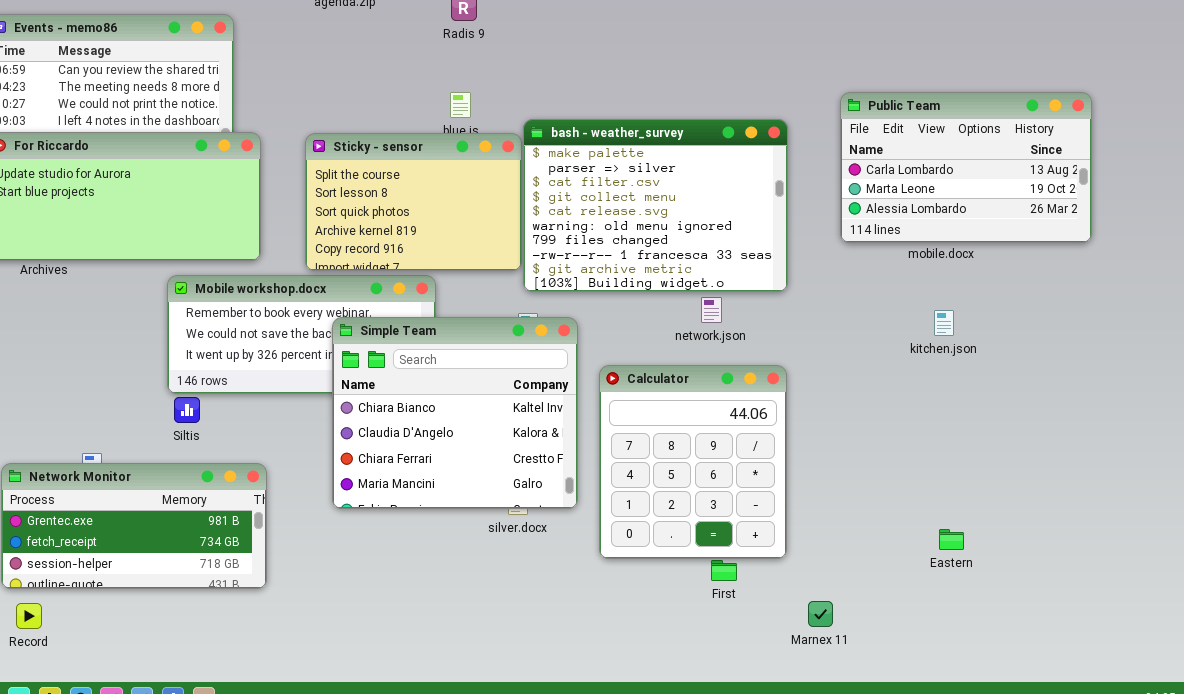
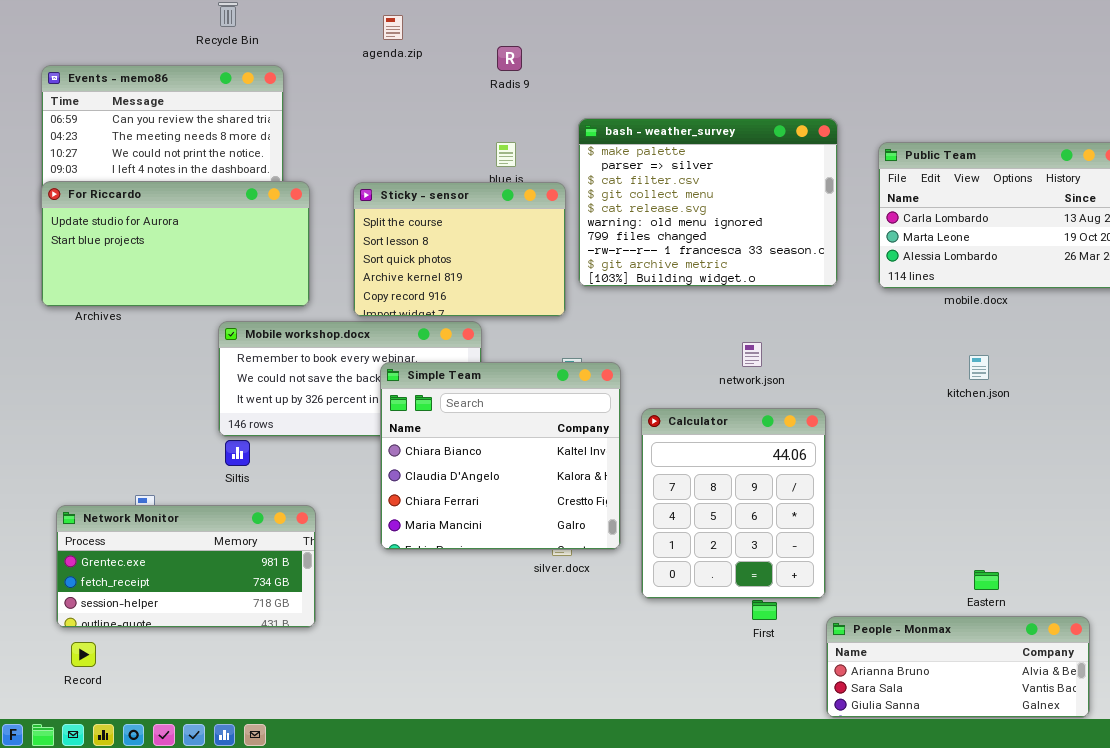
bash - weather_survey: [523,119,788,292] -> [578,118,838,287], moved
People - Monmax: none -> [826,616,1090,718], opened

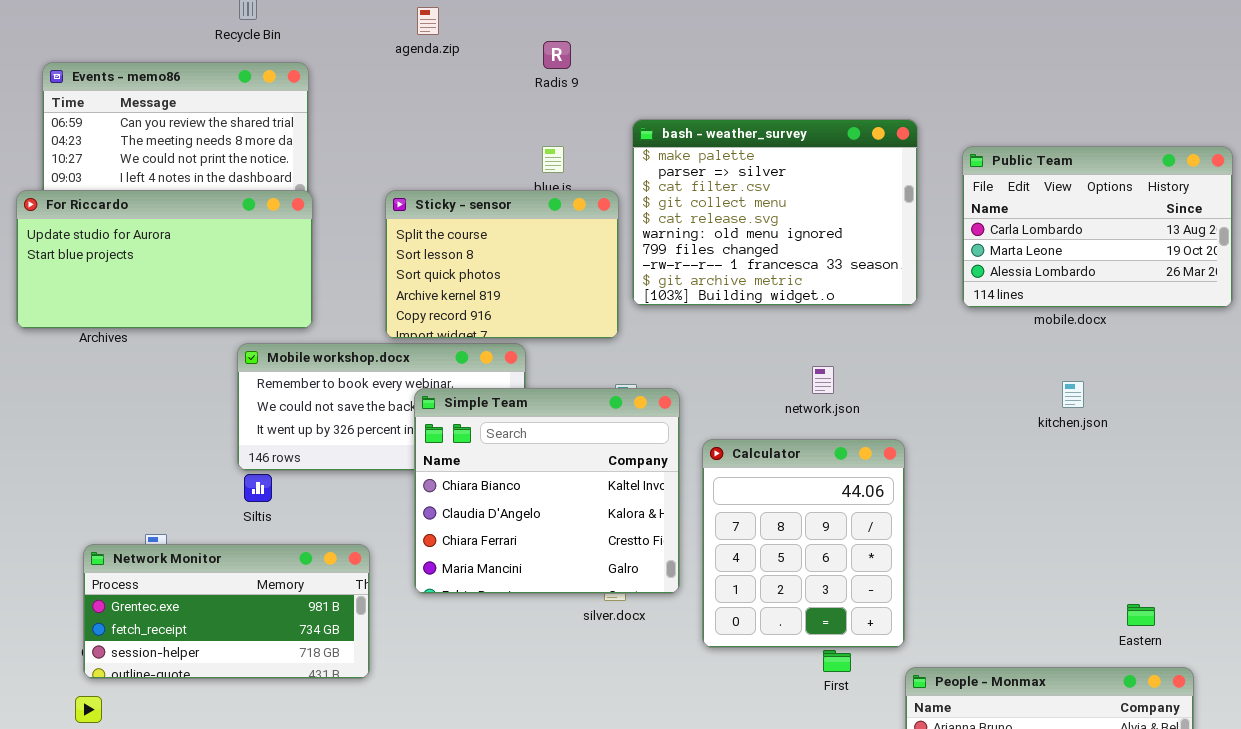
For Riccardo: [41,181,310,307] -> [16,190,313,329], moved
Network Monitor: [56,505,316,628] -> [83,544,370,679], moved
Eastern: [974,570,999,590] -> [1127,604,1155,626], moved

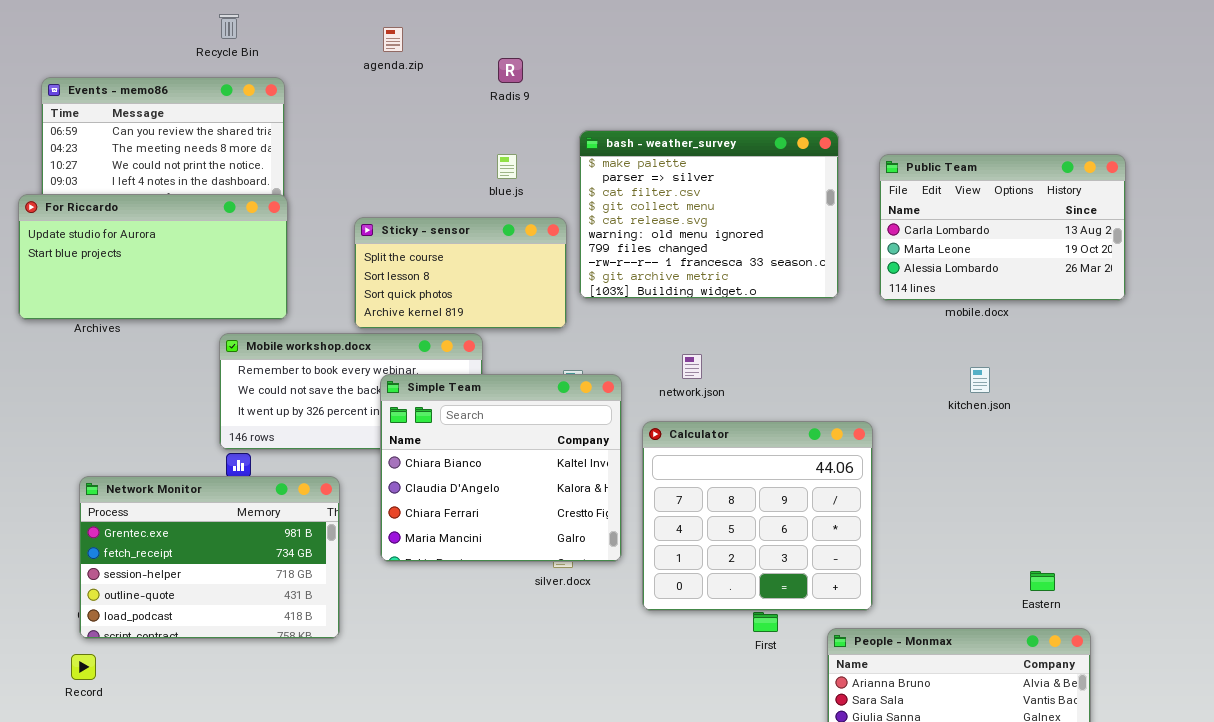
Sticky - sensor: [385,190,619,339] -> [354,217,567,329], resized
network.json: [812,366,834,394] -> [682,354,702,379], moved
Calculator: [702,439,905,648] -> [642,421,873,611], resized
Network Monitor: [83,544,370,679] -> [79,476,340,639], resized

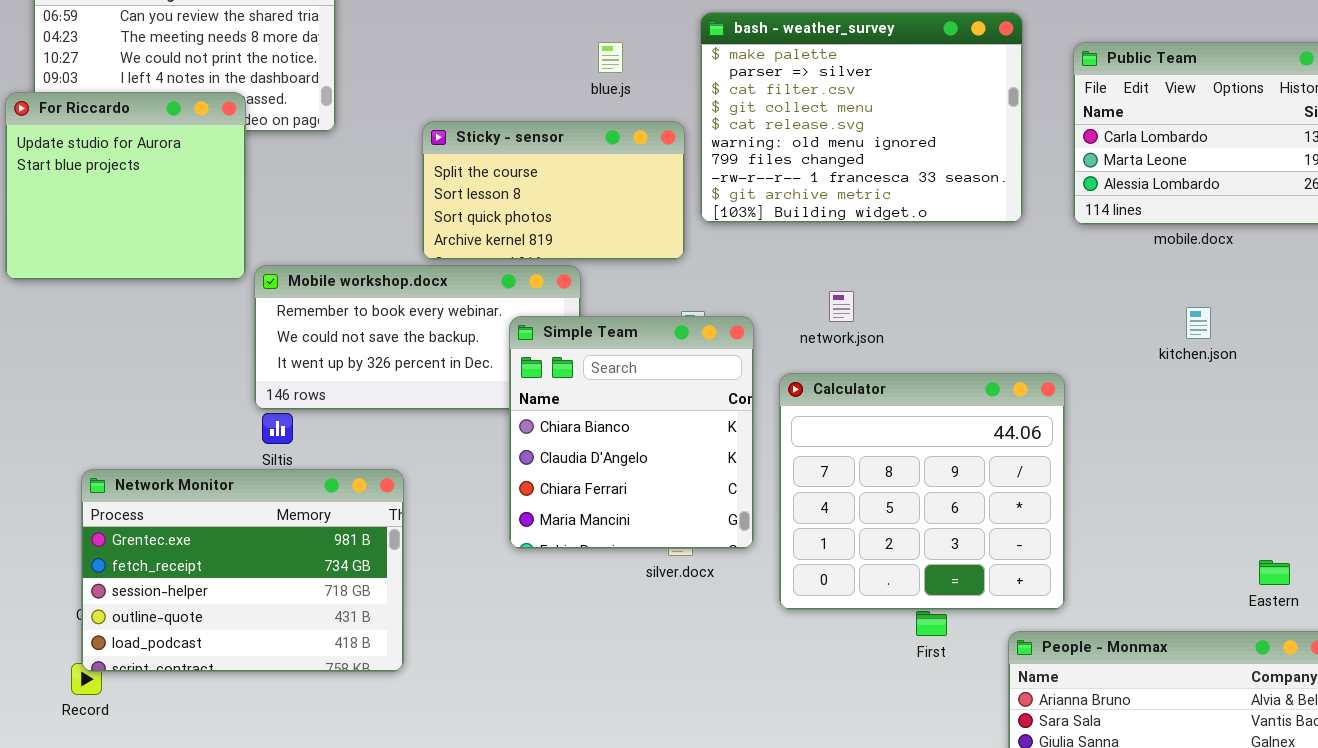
For Riccardo: [18,194,288,320] -> [5,92,246,280], resized
Simple Team: [380,374,622,562] -> [509,316,754,549], resized
Network Monitor: [79,476,340,639] -> [81,469,404,672], moved

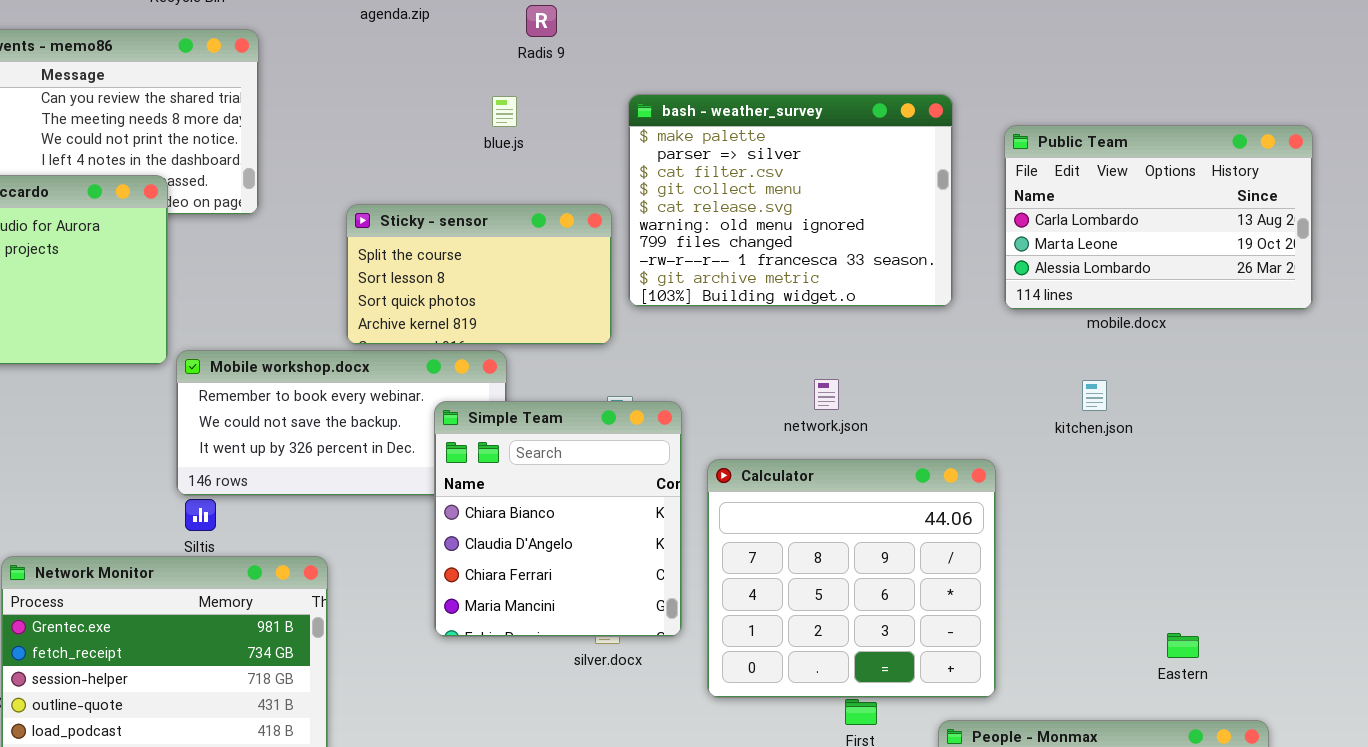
blue.js: [598,42,623,73] -> [492,96,517,127], moved
network.json: [829,291,854,322] -> [814,379,839,410], moved
kitchen.json: [1186,307,1211,339] -> [1082,380,1107,411], moved
Eastern: [1259,560,1290,585] -> [1167,633,1199,658], moved

